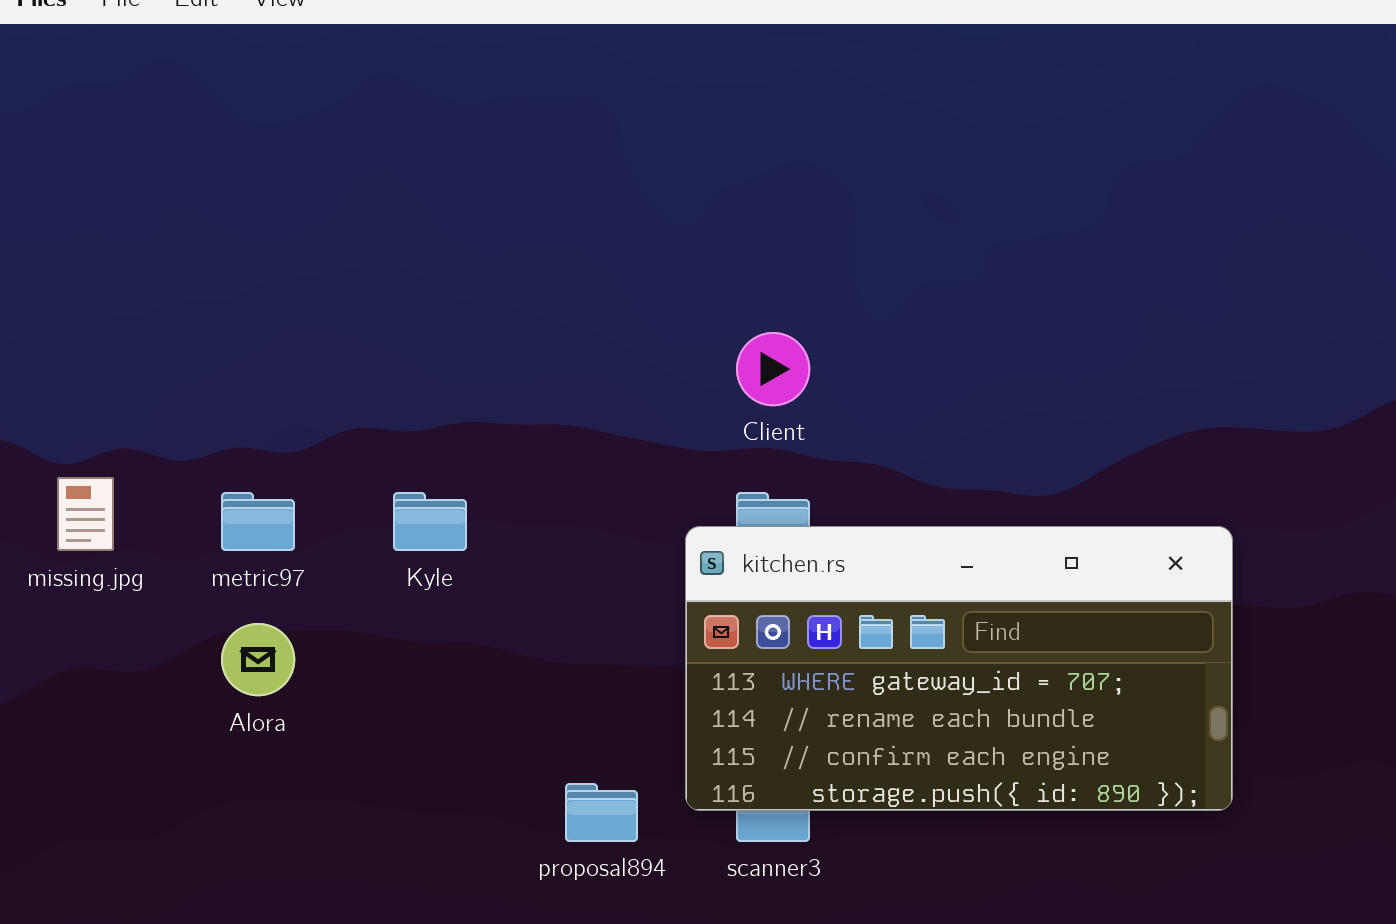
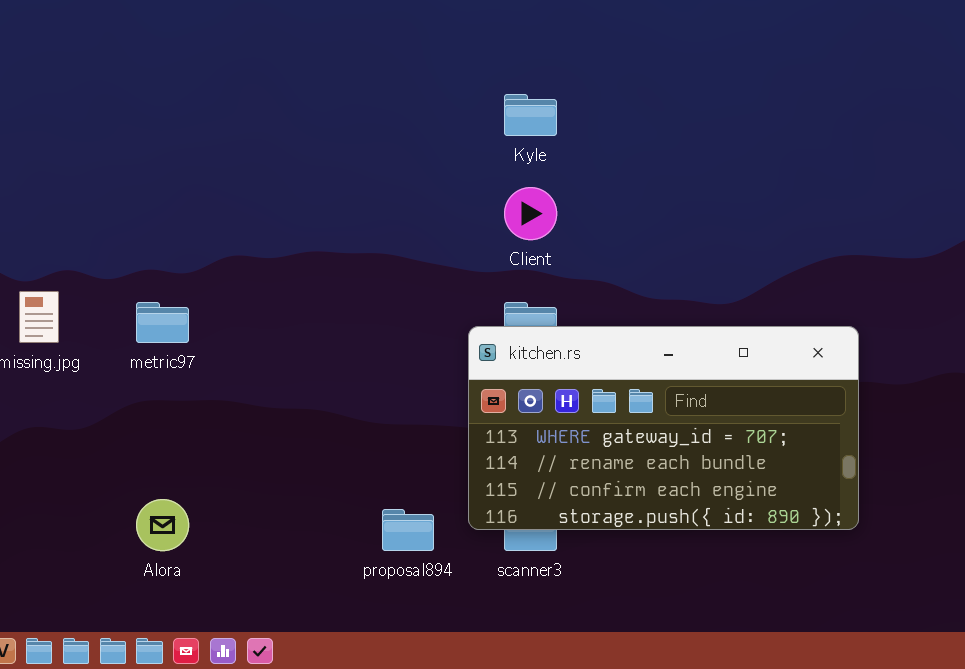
Kyle: [393,492,467,551] -> [504,94,557,136], moved
Alora: [221,623,295,696] -> [136,499,189,551], moved

